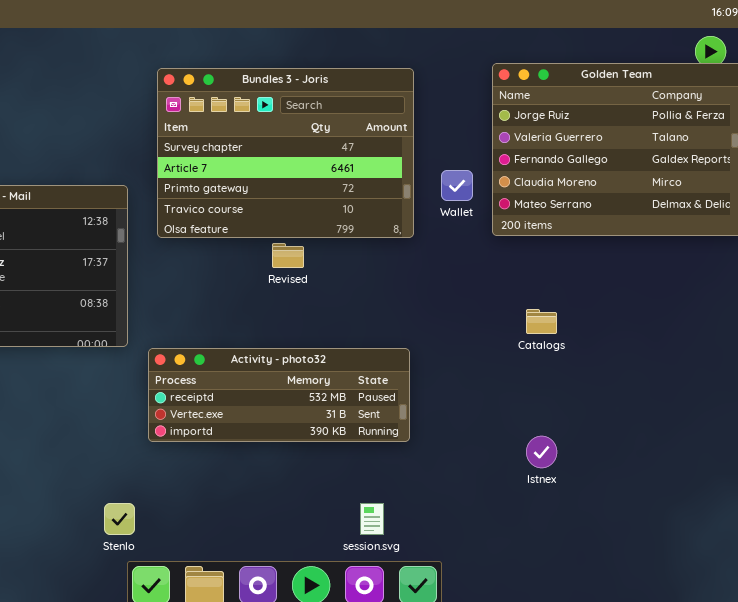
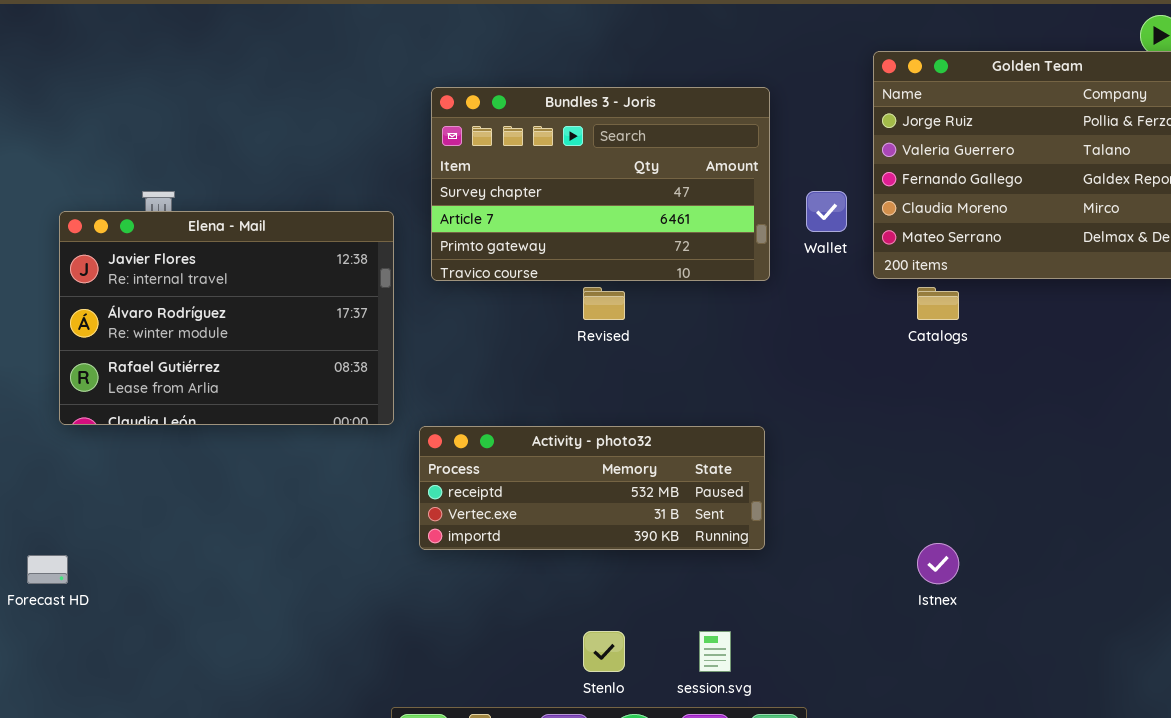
Bundles 3 - Joris: [157,68,414,238] -> [431,87,770,281], resized
Catalogs: [526,309,557,334] -> [917,287,959,320], moved
Stenlo: [104,503,135,535] -> [583,631,625,672], moved

